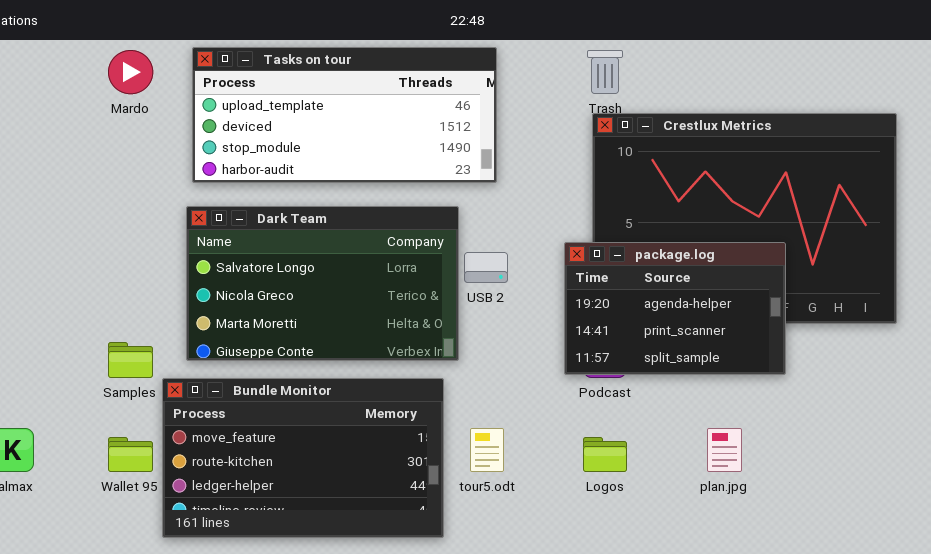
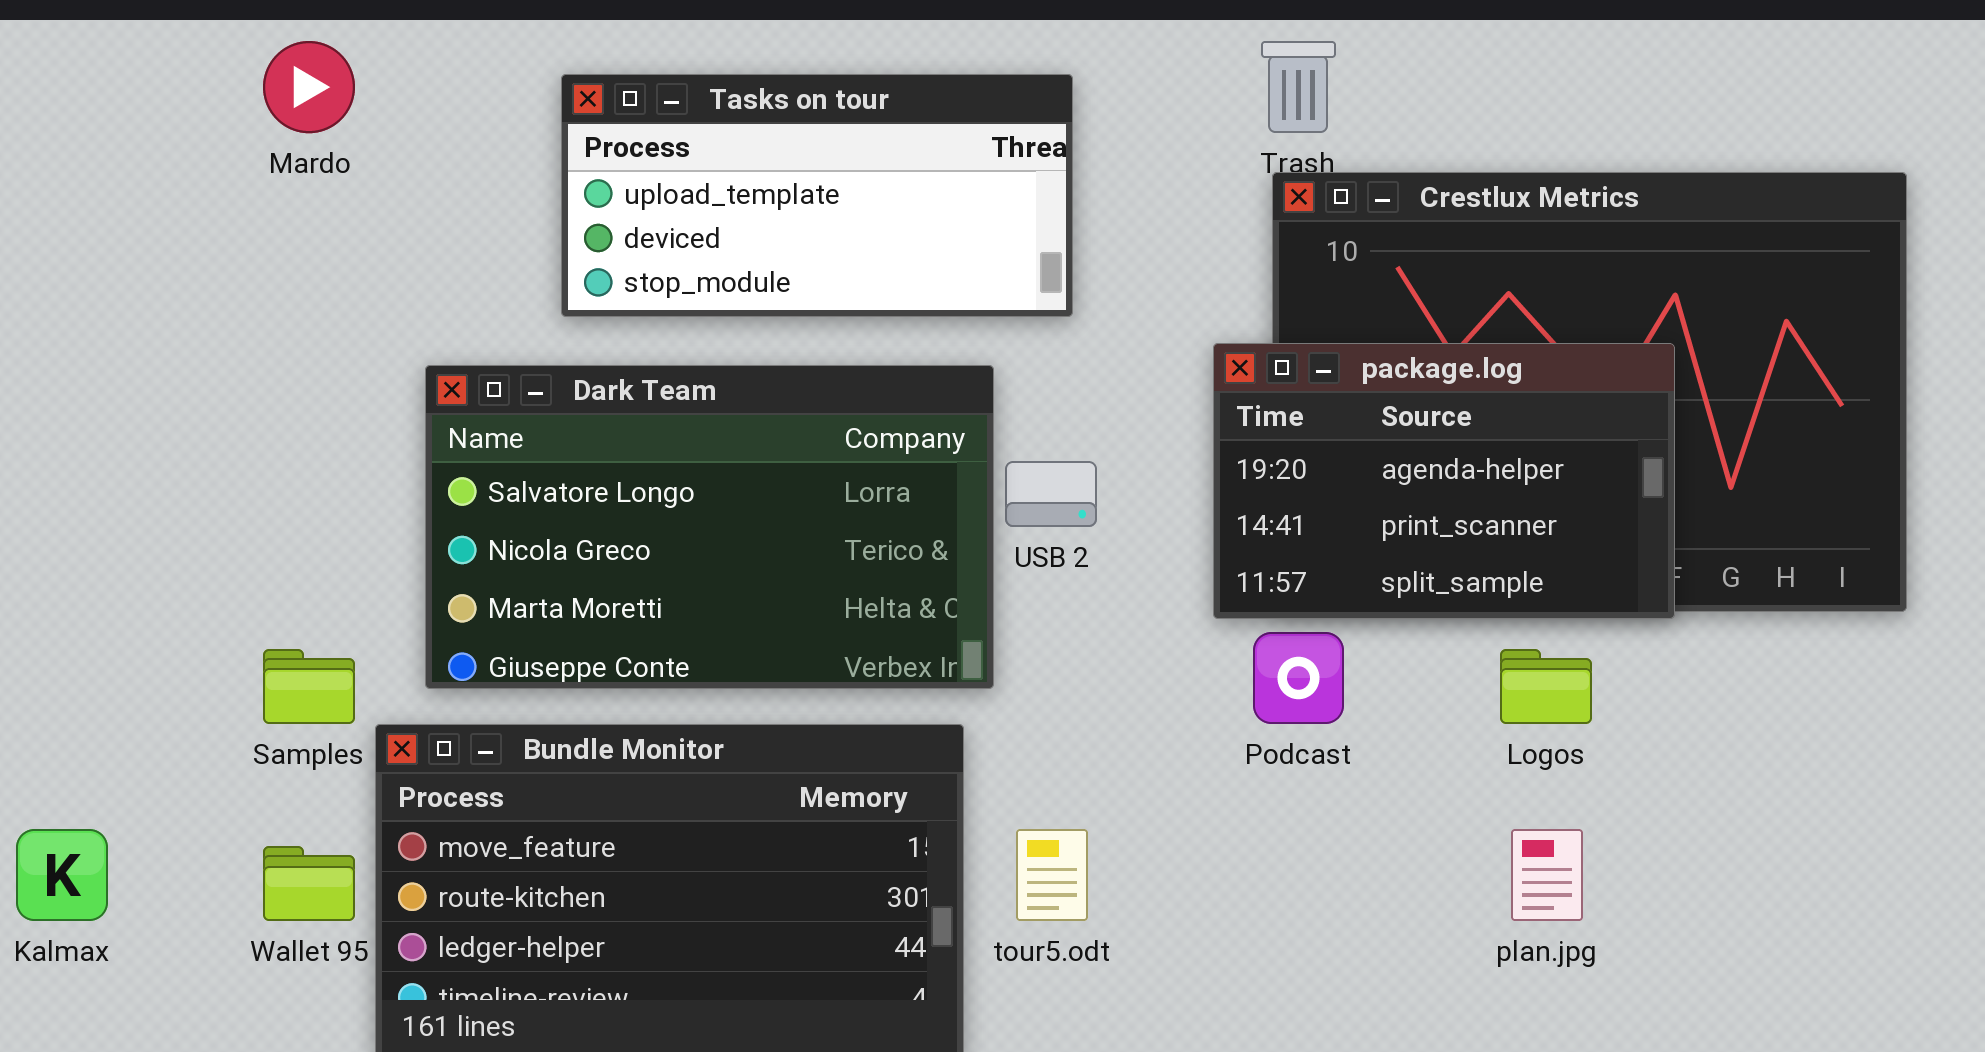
Tasks on tour: [192,47,497,183] -> [561,74,1073,317], resized
package.log: [564,242,786,375] -> [1213,343,1675,619], moved
Logos: [583,437,627,472] -> [1500,649,1592,724], moved

